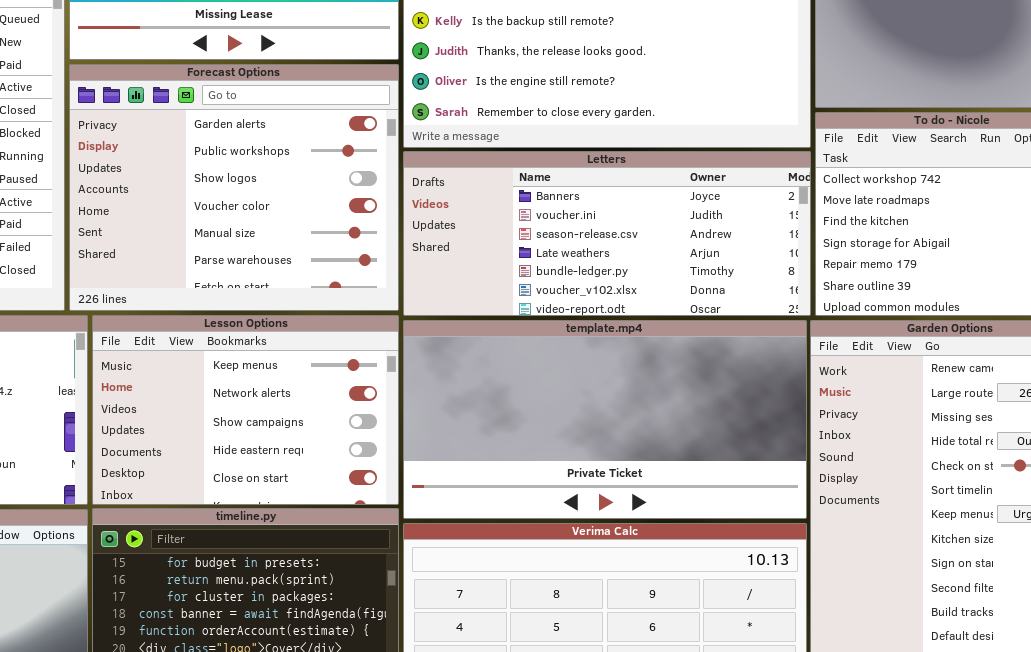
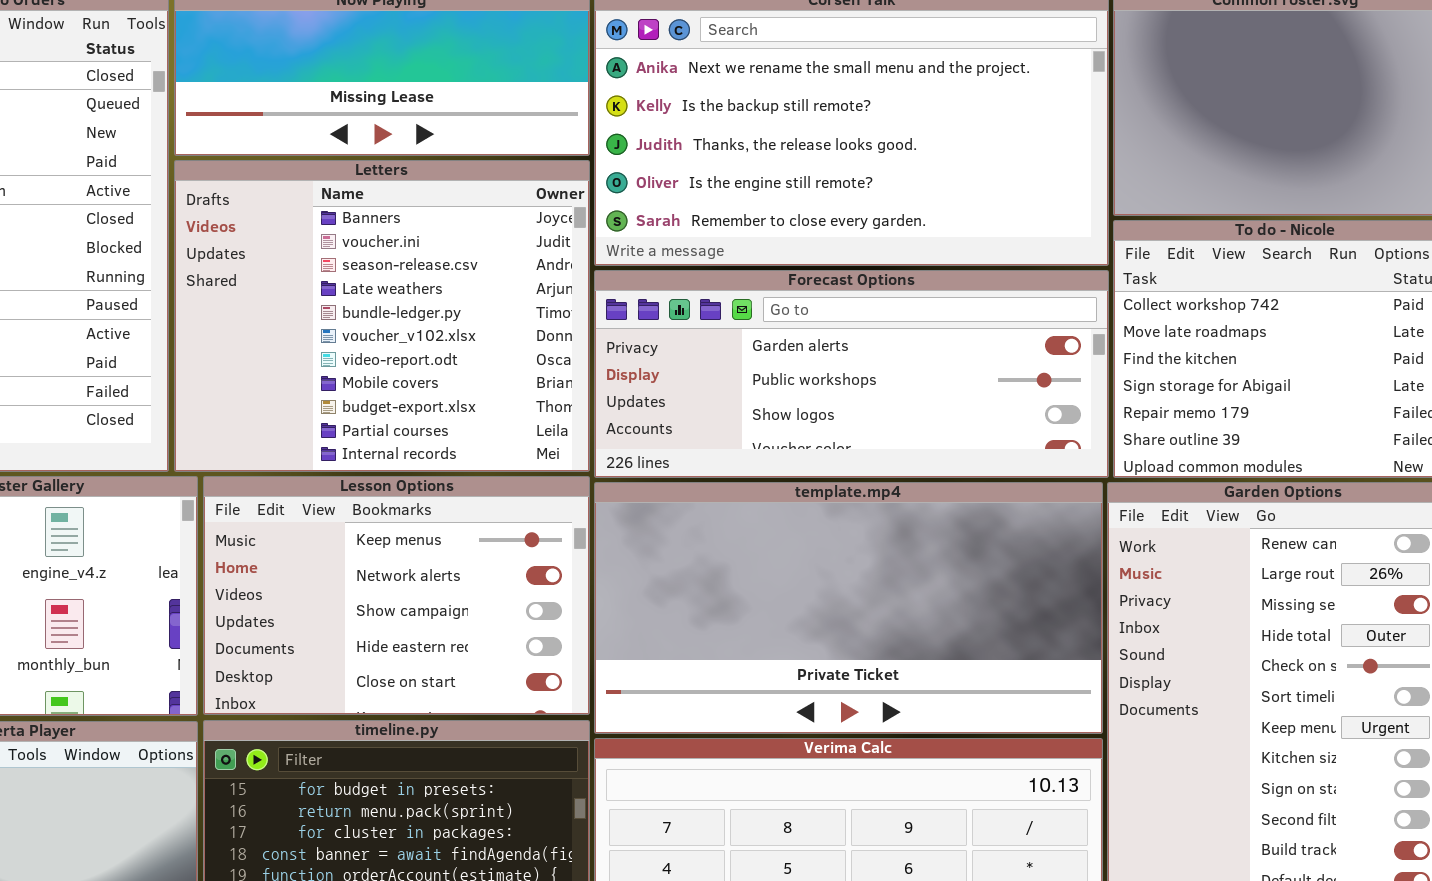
Forecast Options: [69,64,399,311] -> [594,270,1109,478], moved, resized
Letters: [403,151,811,316] -> [174,160,590,472], moved, resized

